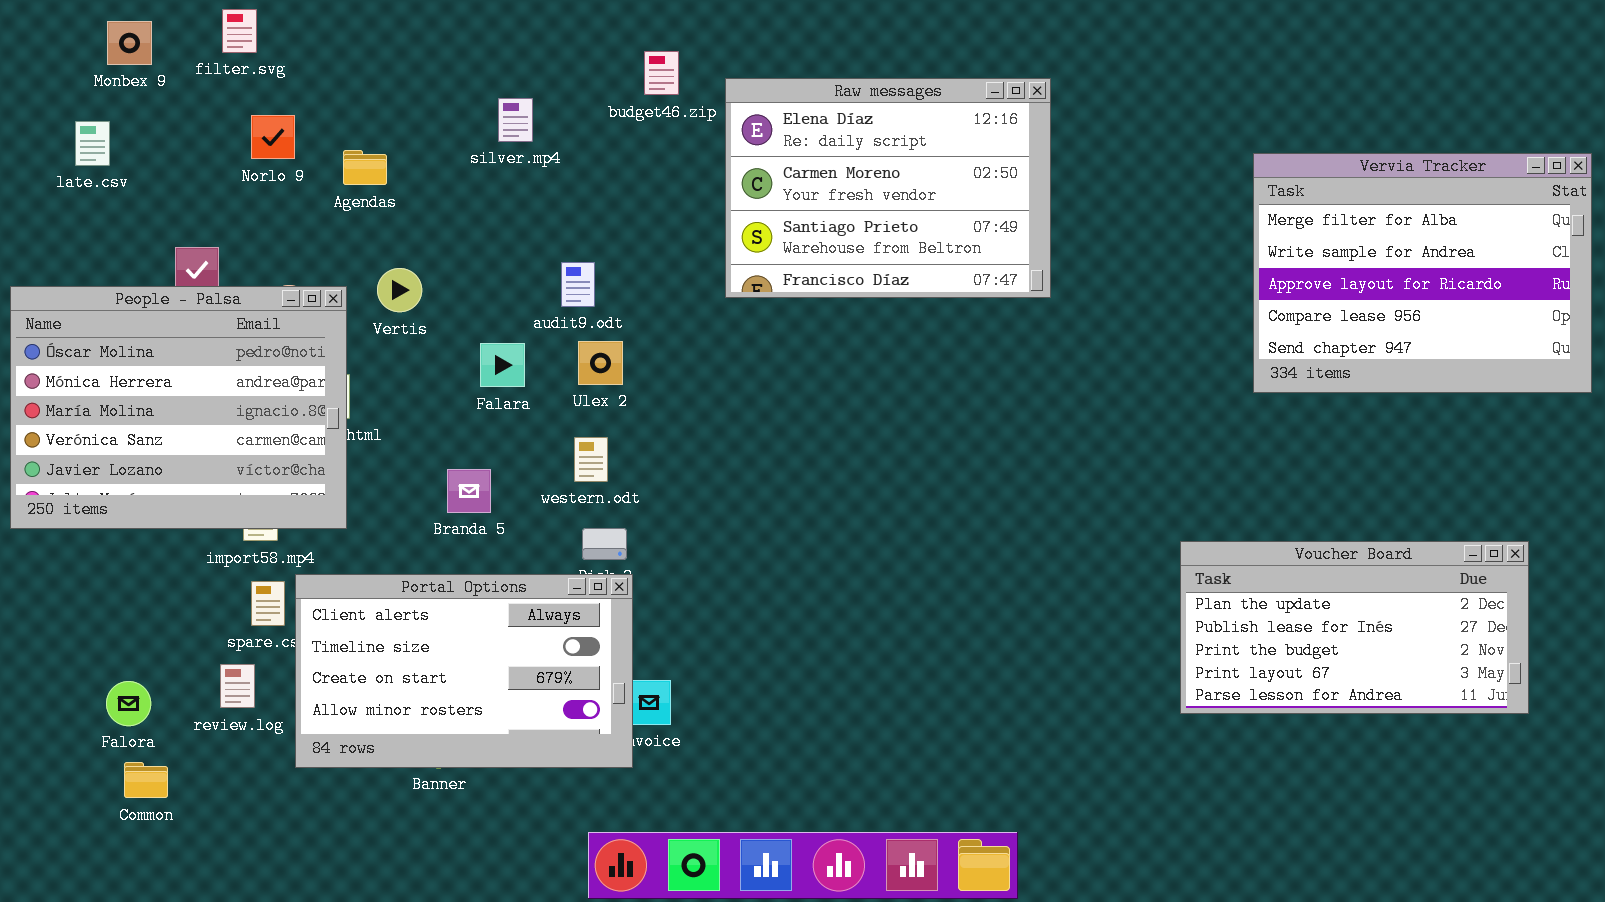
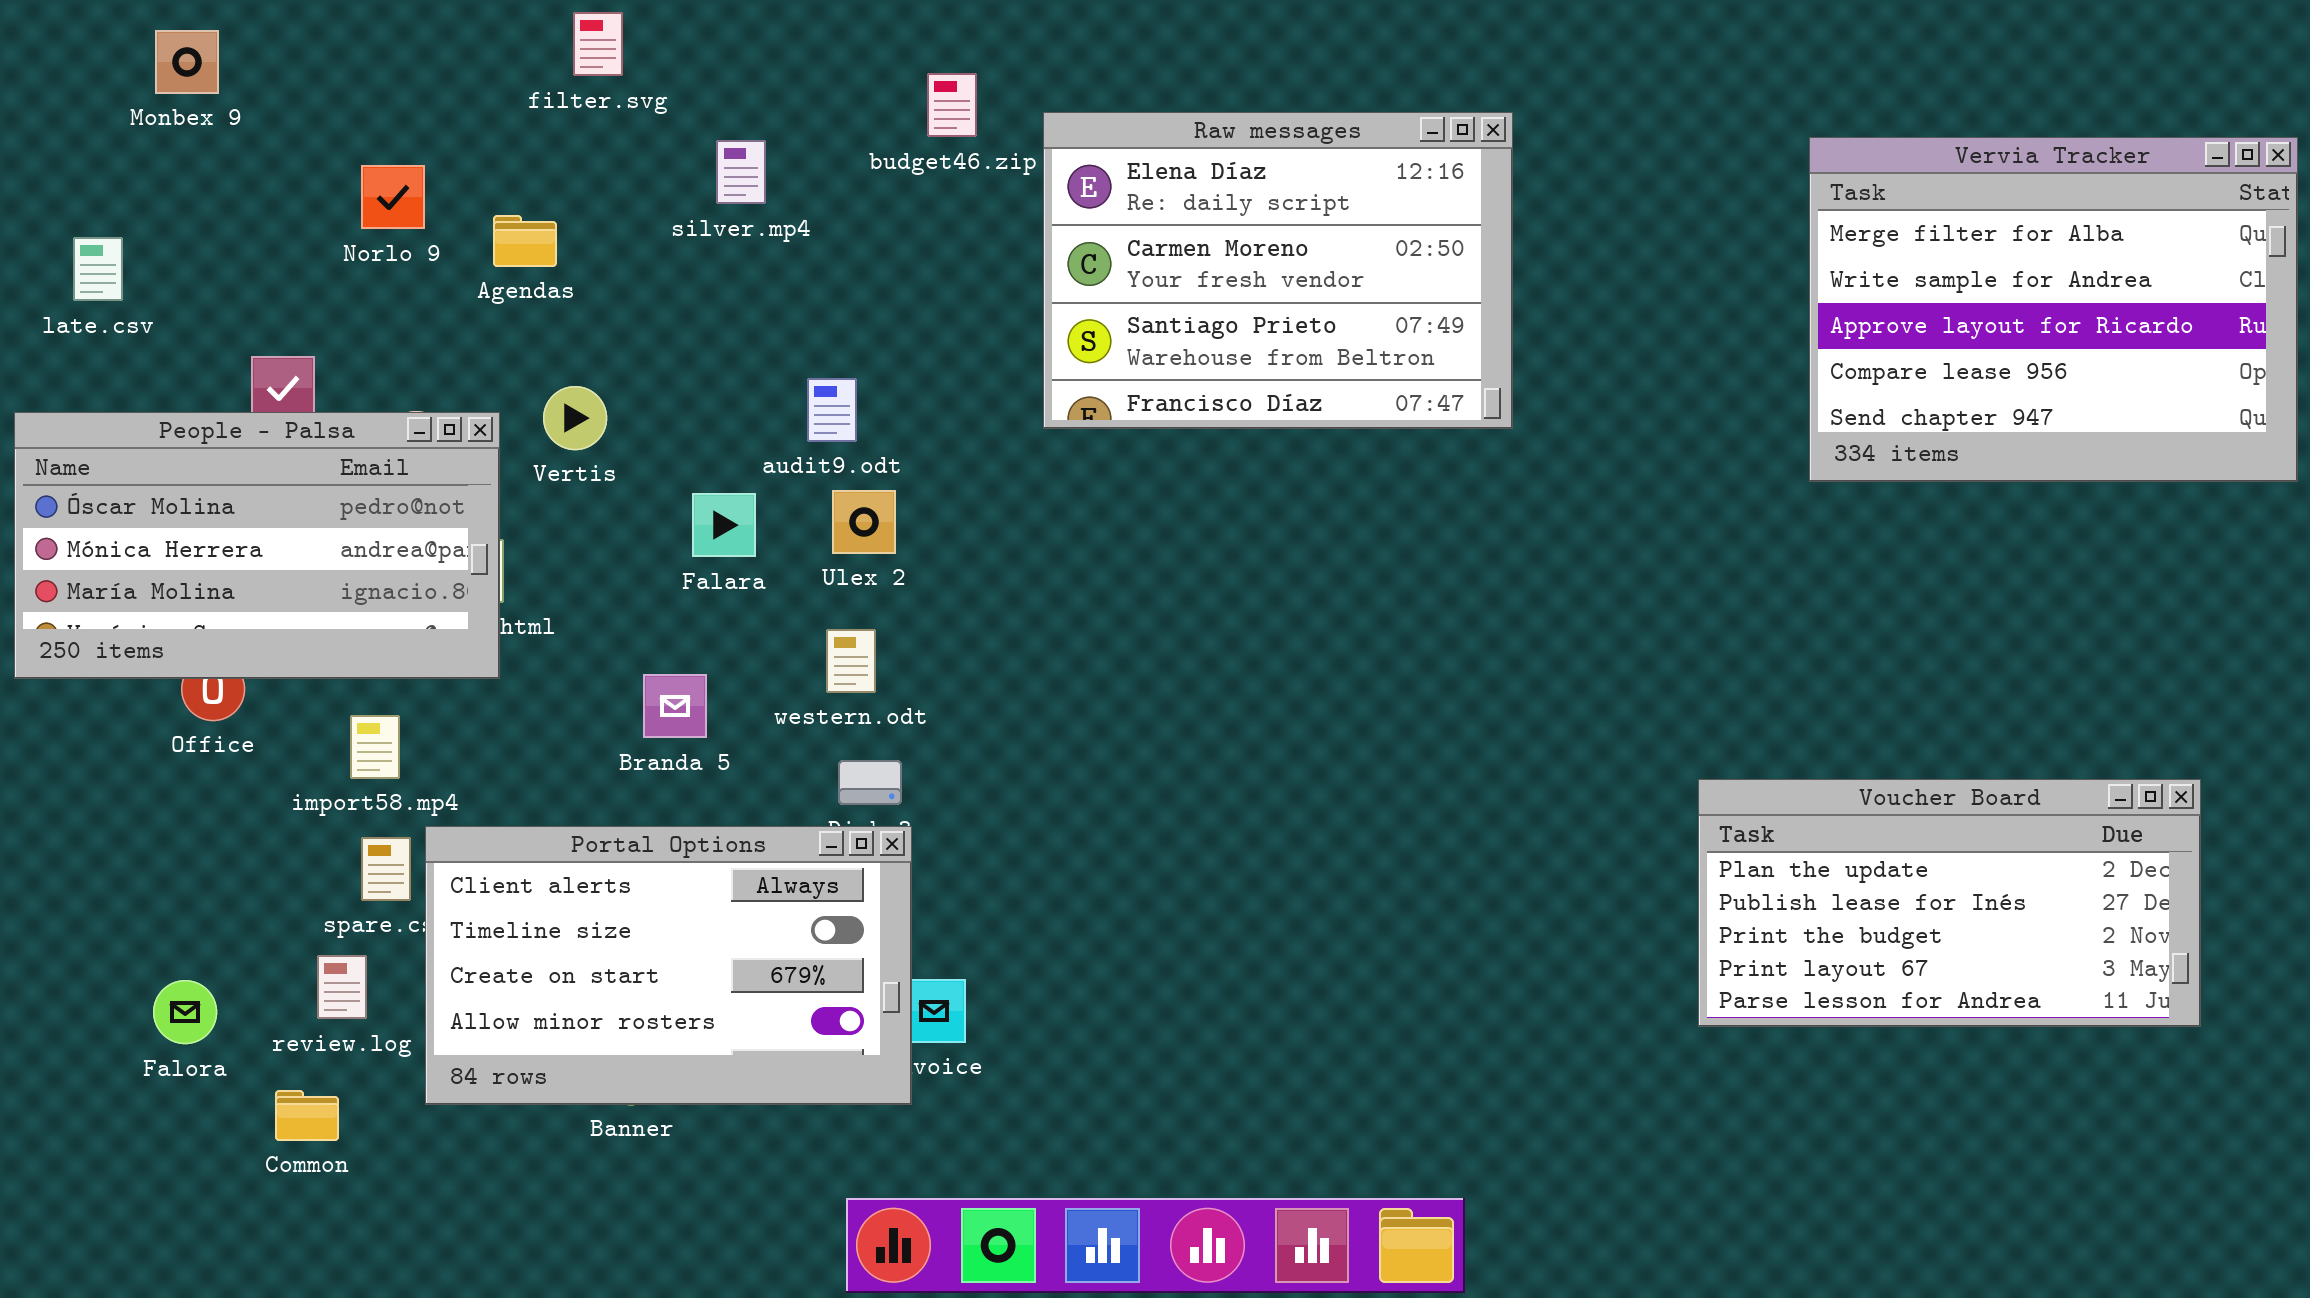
filter.svg: [222,9,257,53] -> [573,12,623,76], moved
late.csv: [75,121,110,166] -> [73,237,123,301], moved
Vervia Tracker: [1253,153,1592,393] -> [1809,137,2298,482], moved
People - Palsa: [10,286,347,529] -> [14,412,500,679], resized
Common: [124,762,168,798] -> [275,1090,339,1141], moved

